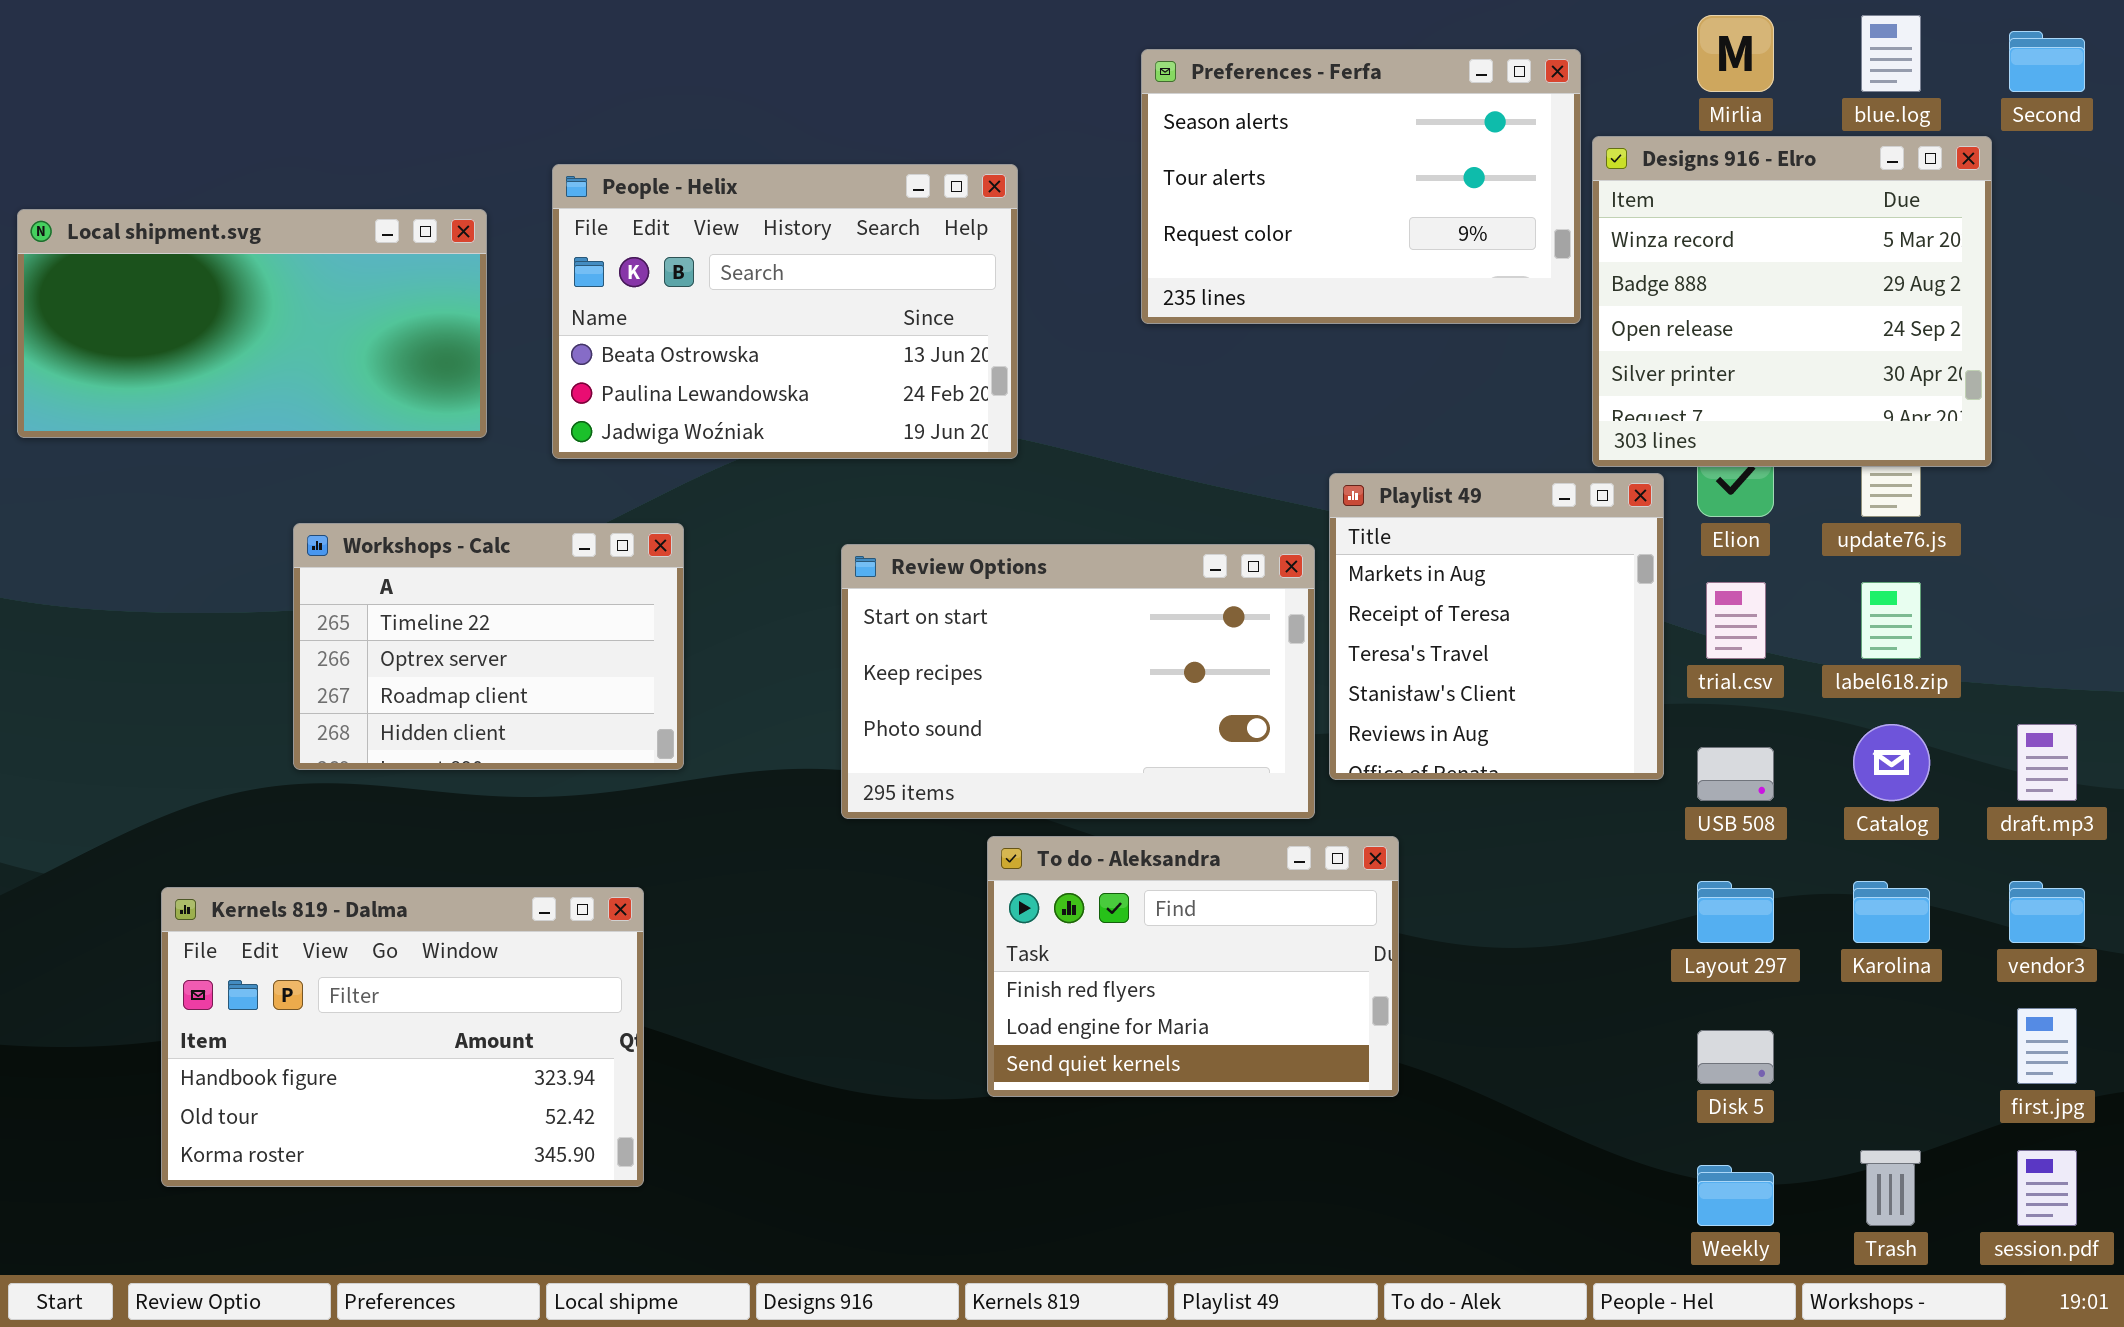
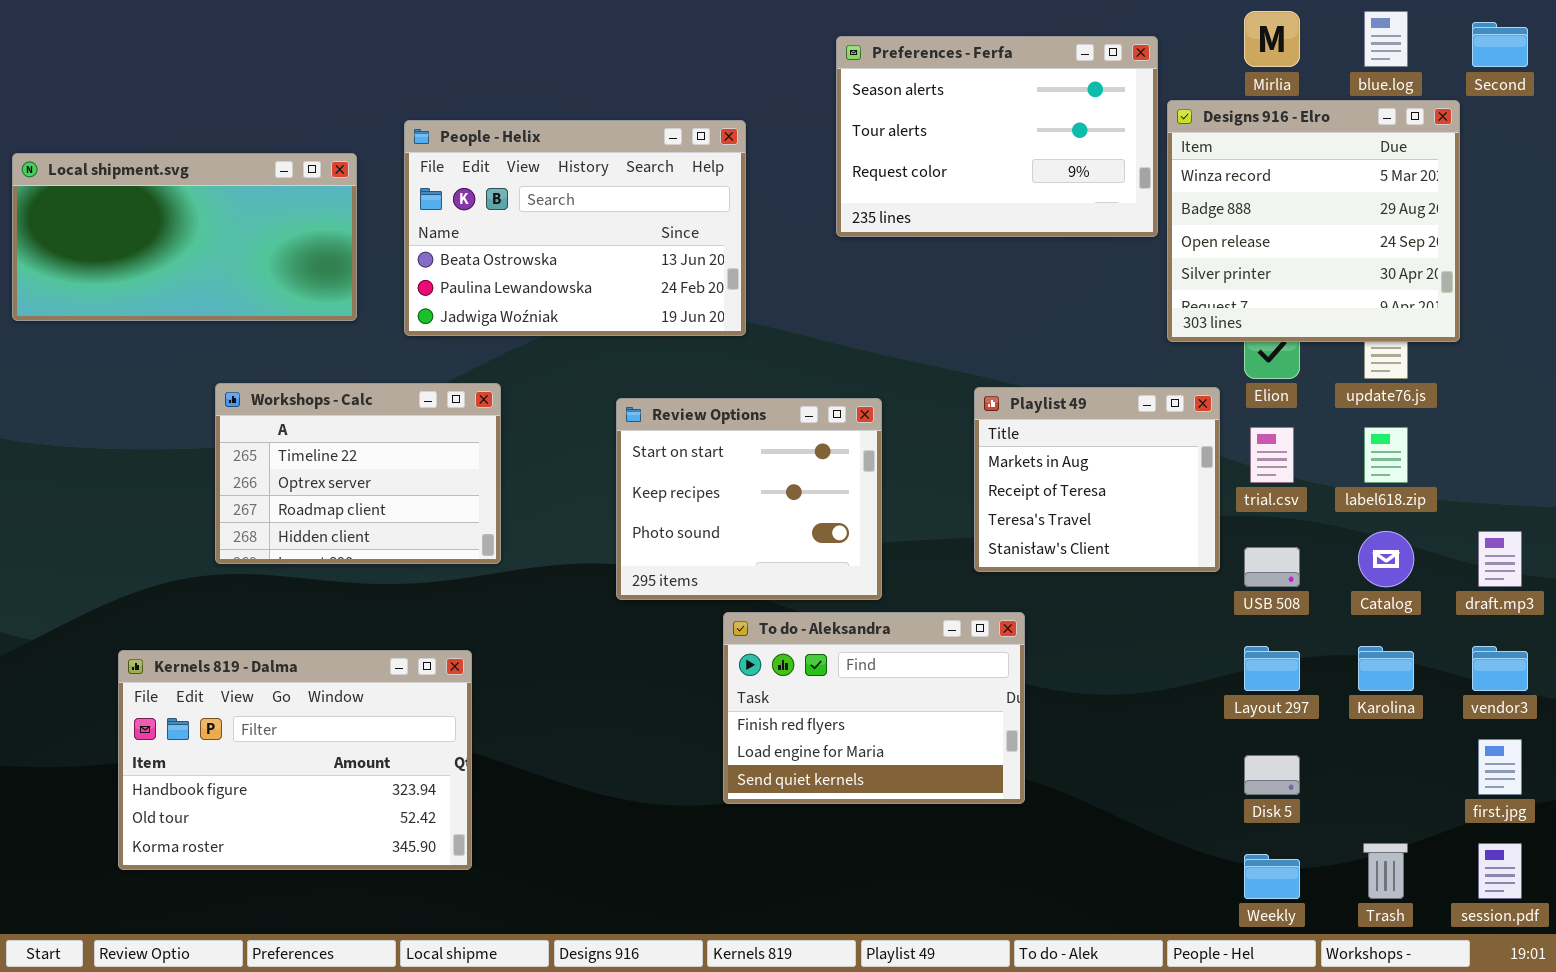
Playlist 49: [1329,473,1664,780] -> [974,387,1220,572], resized
Review Options: [841,544,1315,819] -> [616,398,882,600], resized

